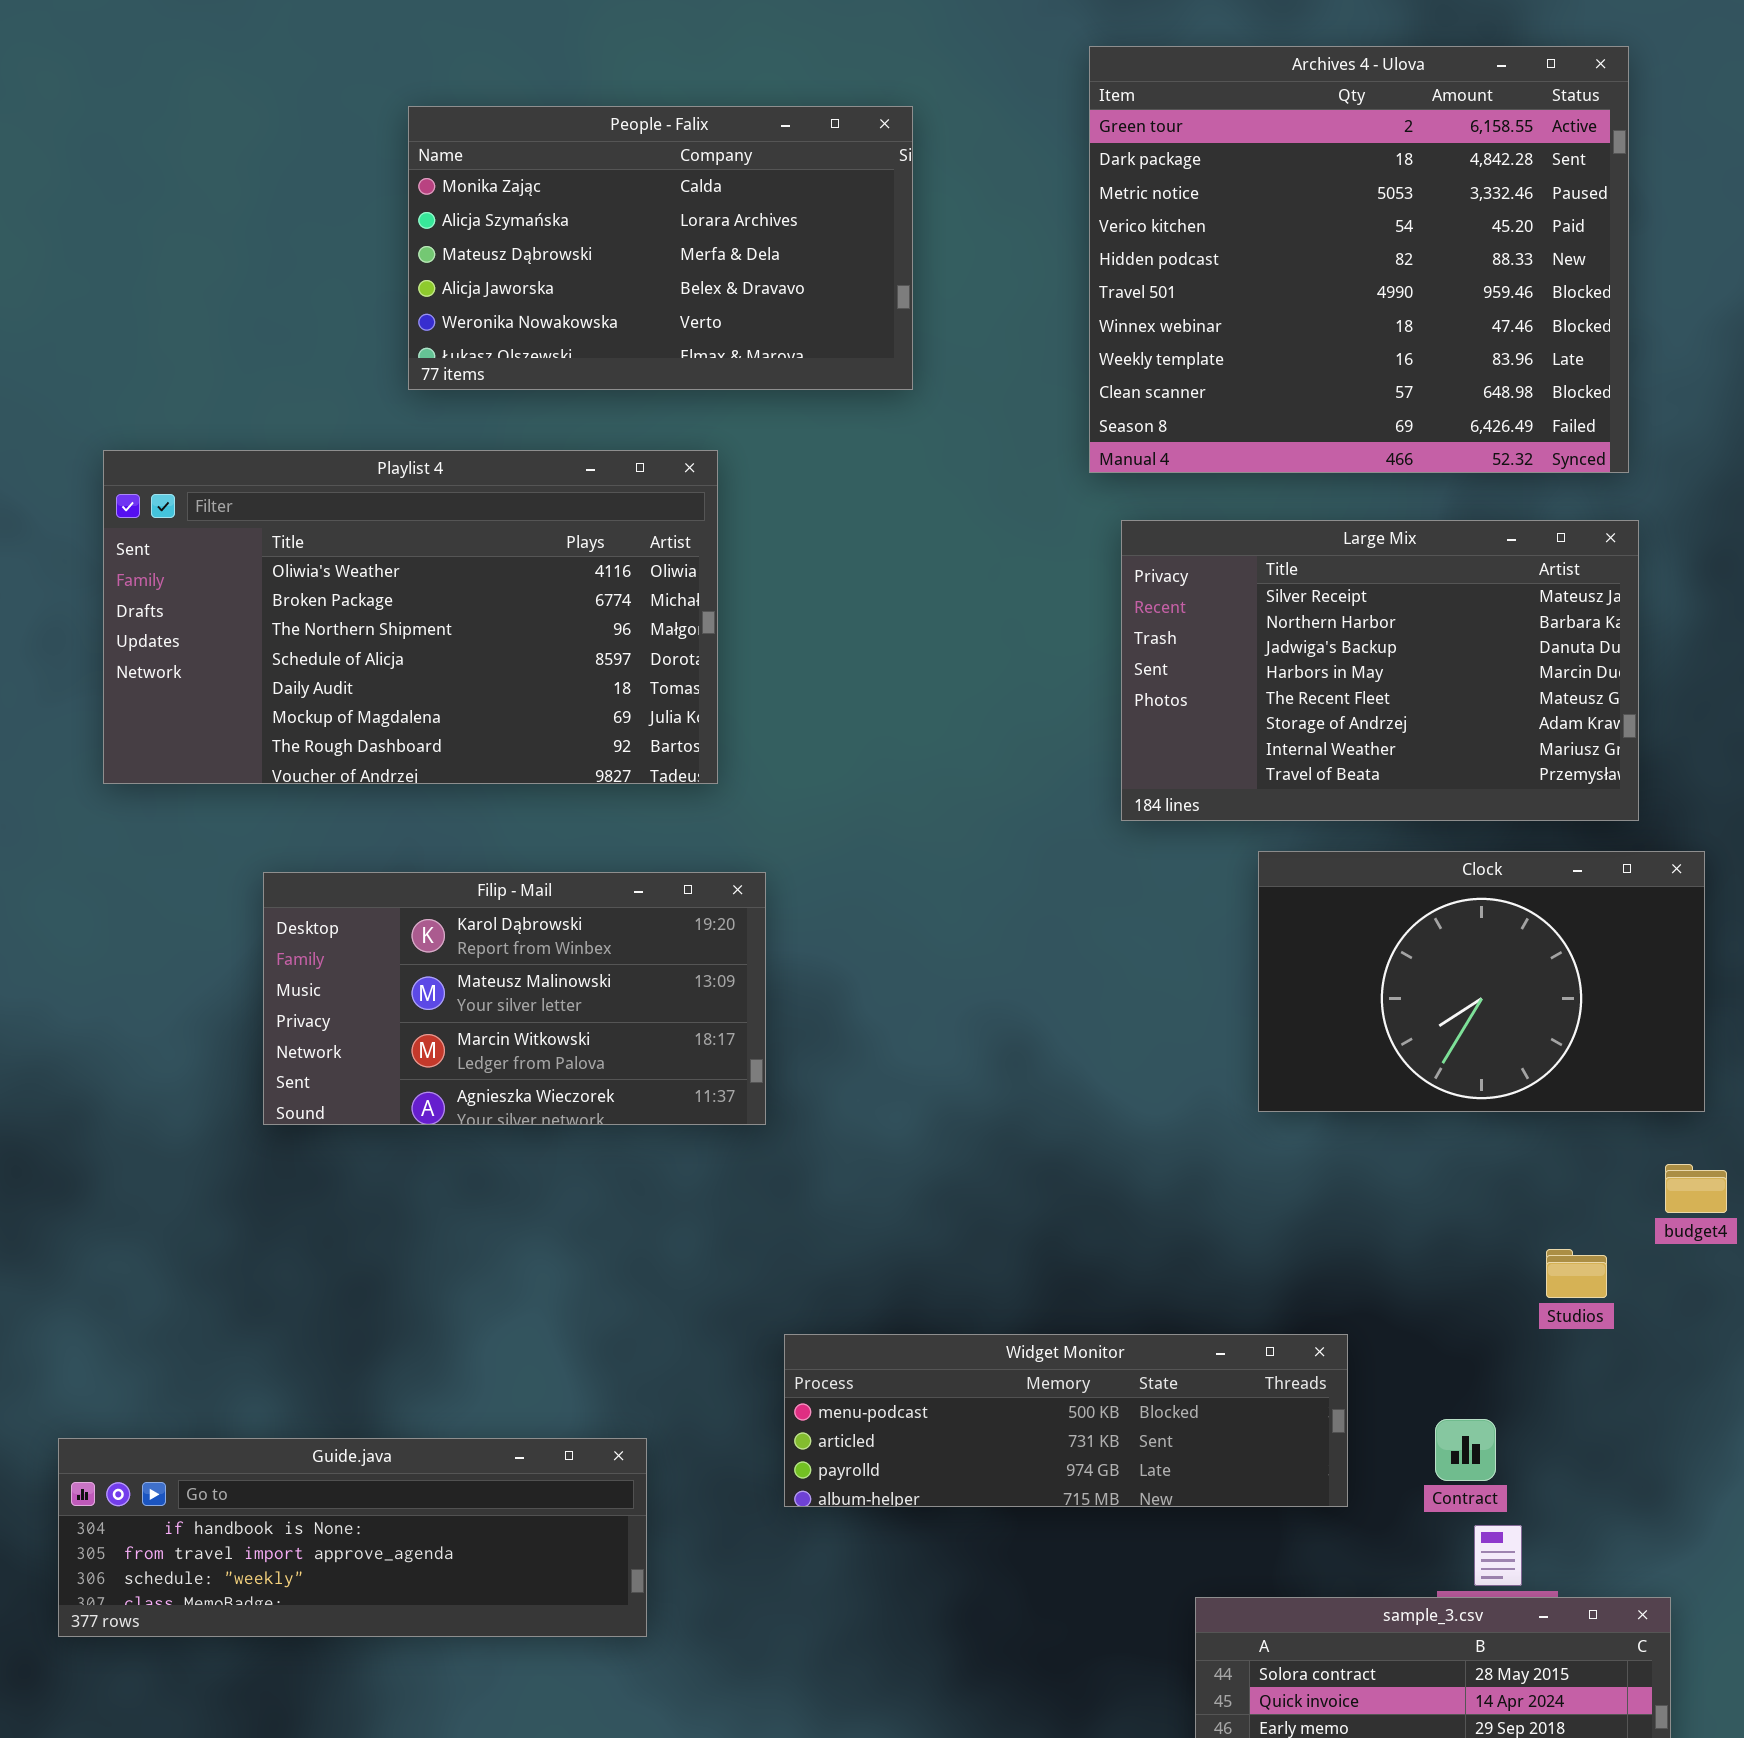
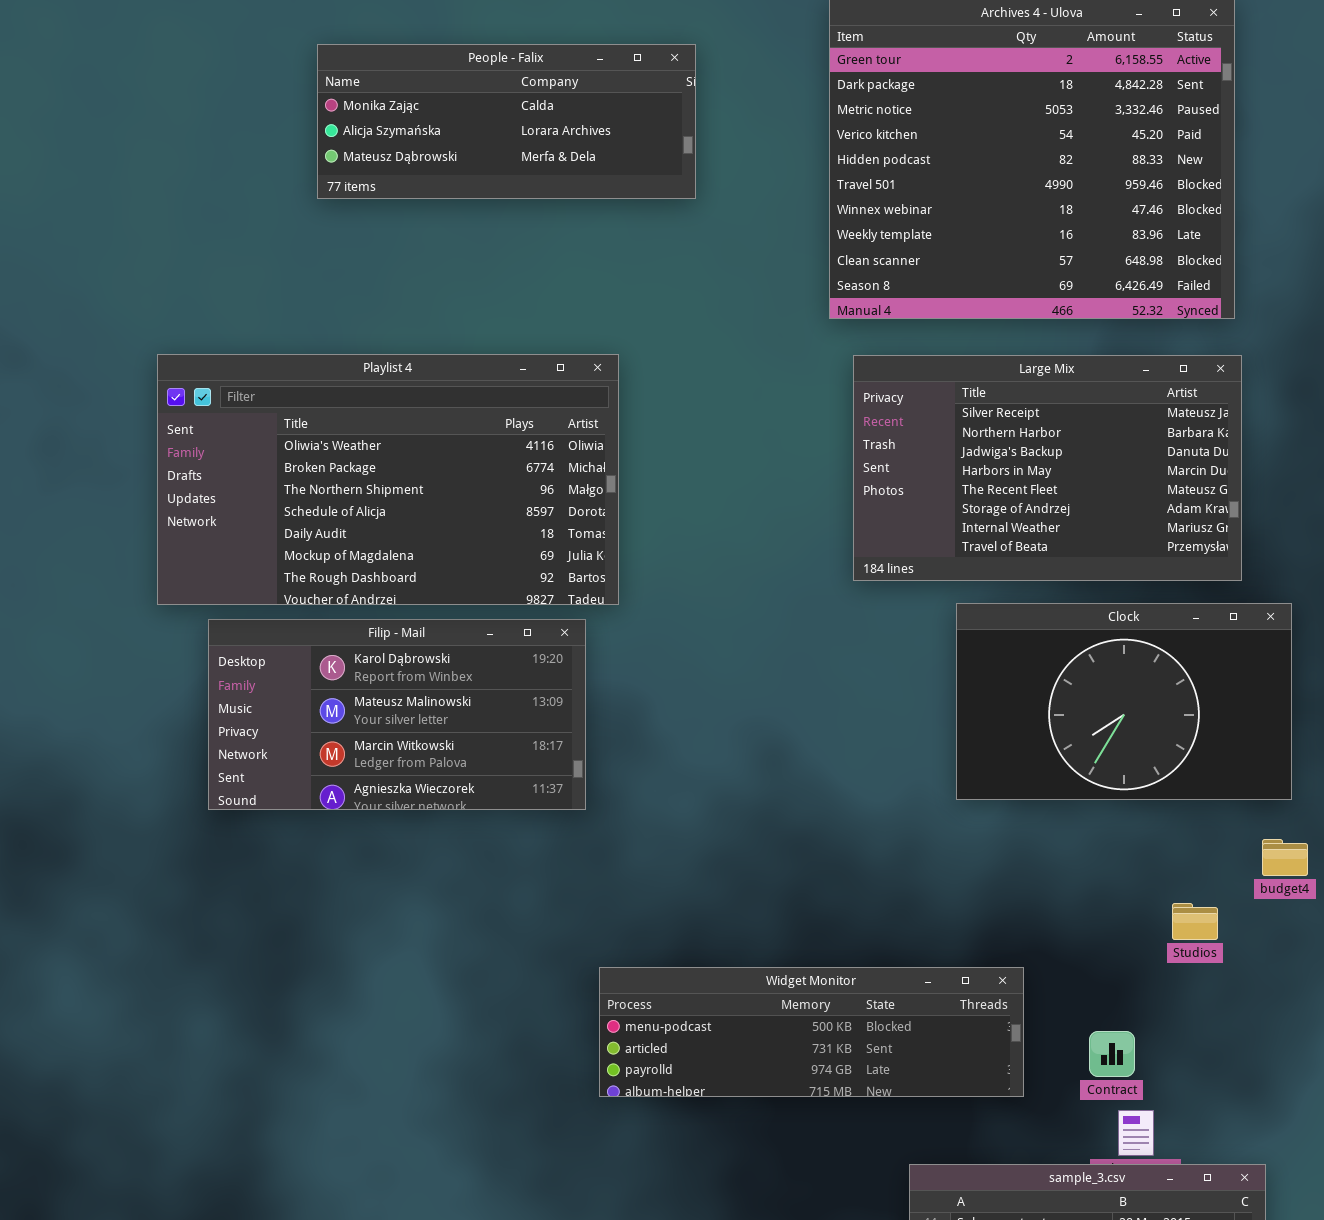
People - Falix: [408,106,913,390] -> [317,44,696,199], resized
Playlist 4: [103,450,718,784] -> [157,354,619,605], moved
Guide.java: [58,1438,647,1637] -> none, closed

